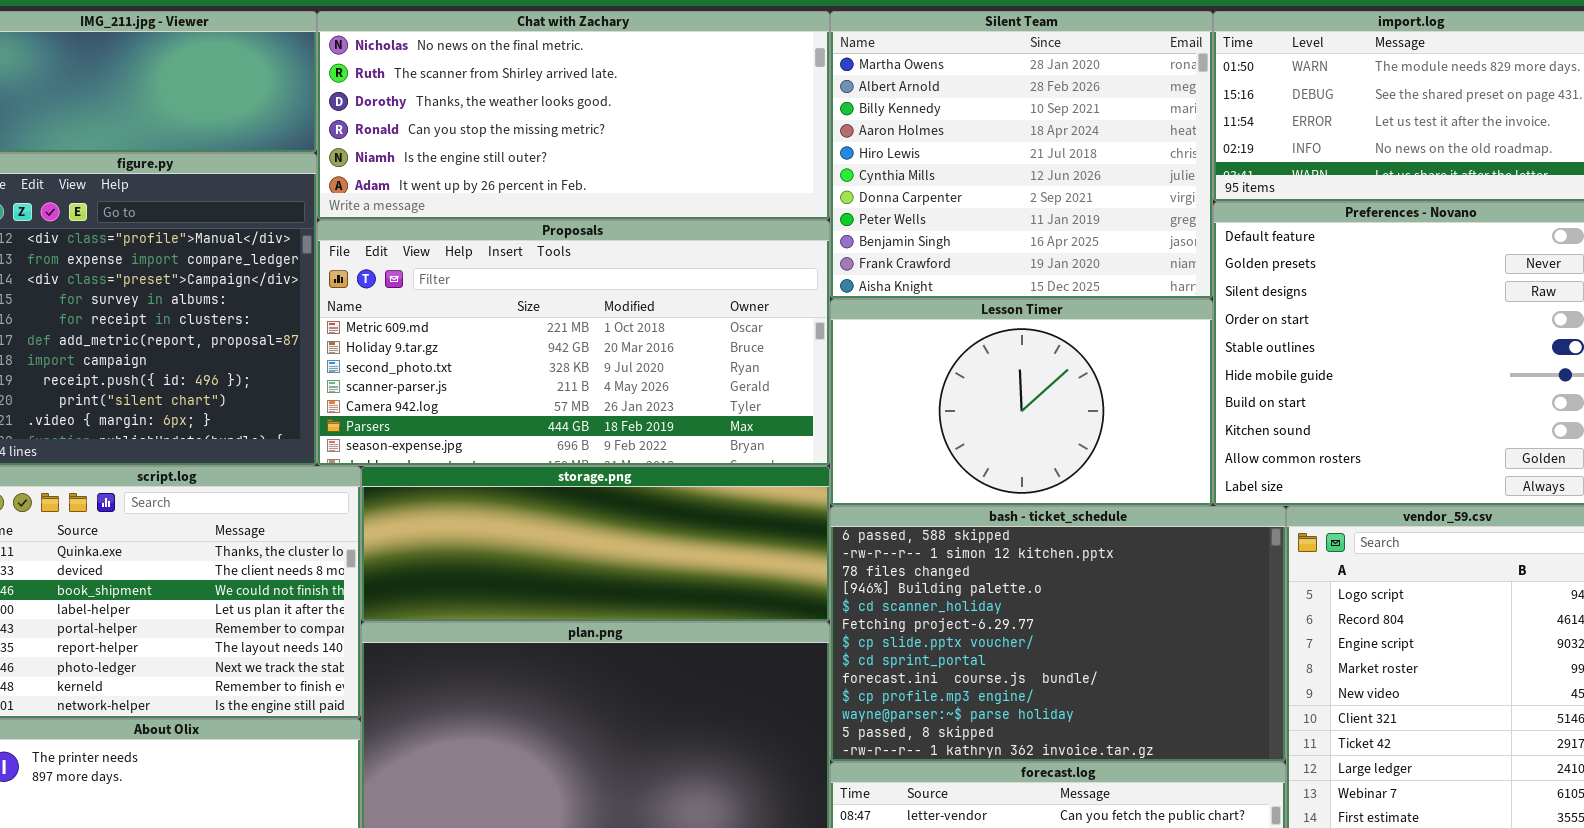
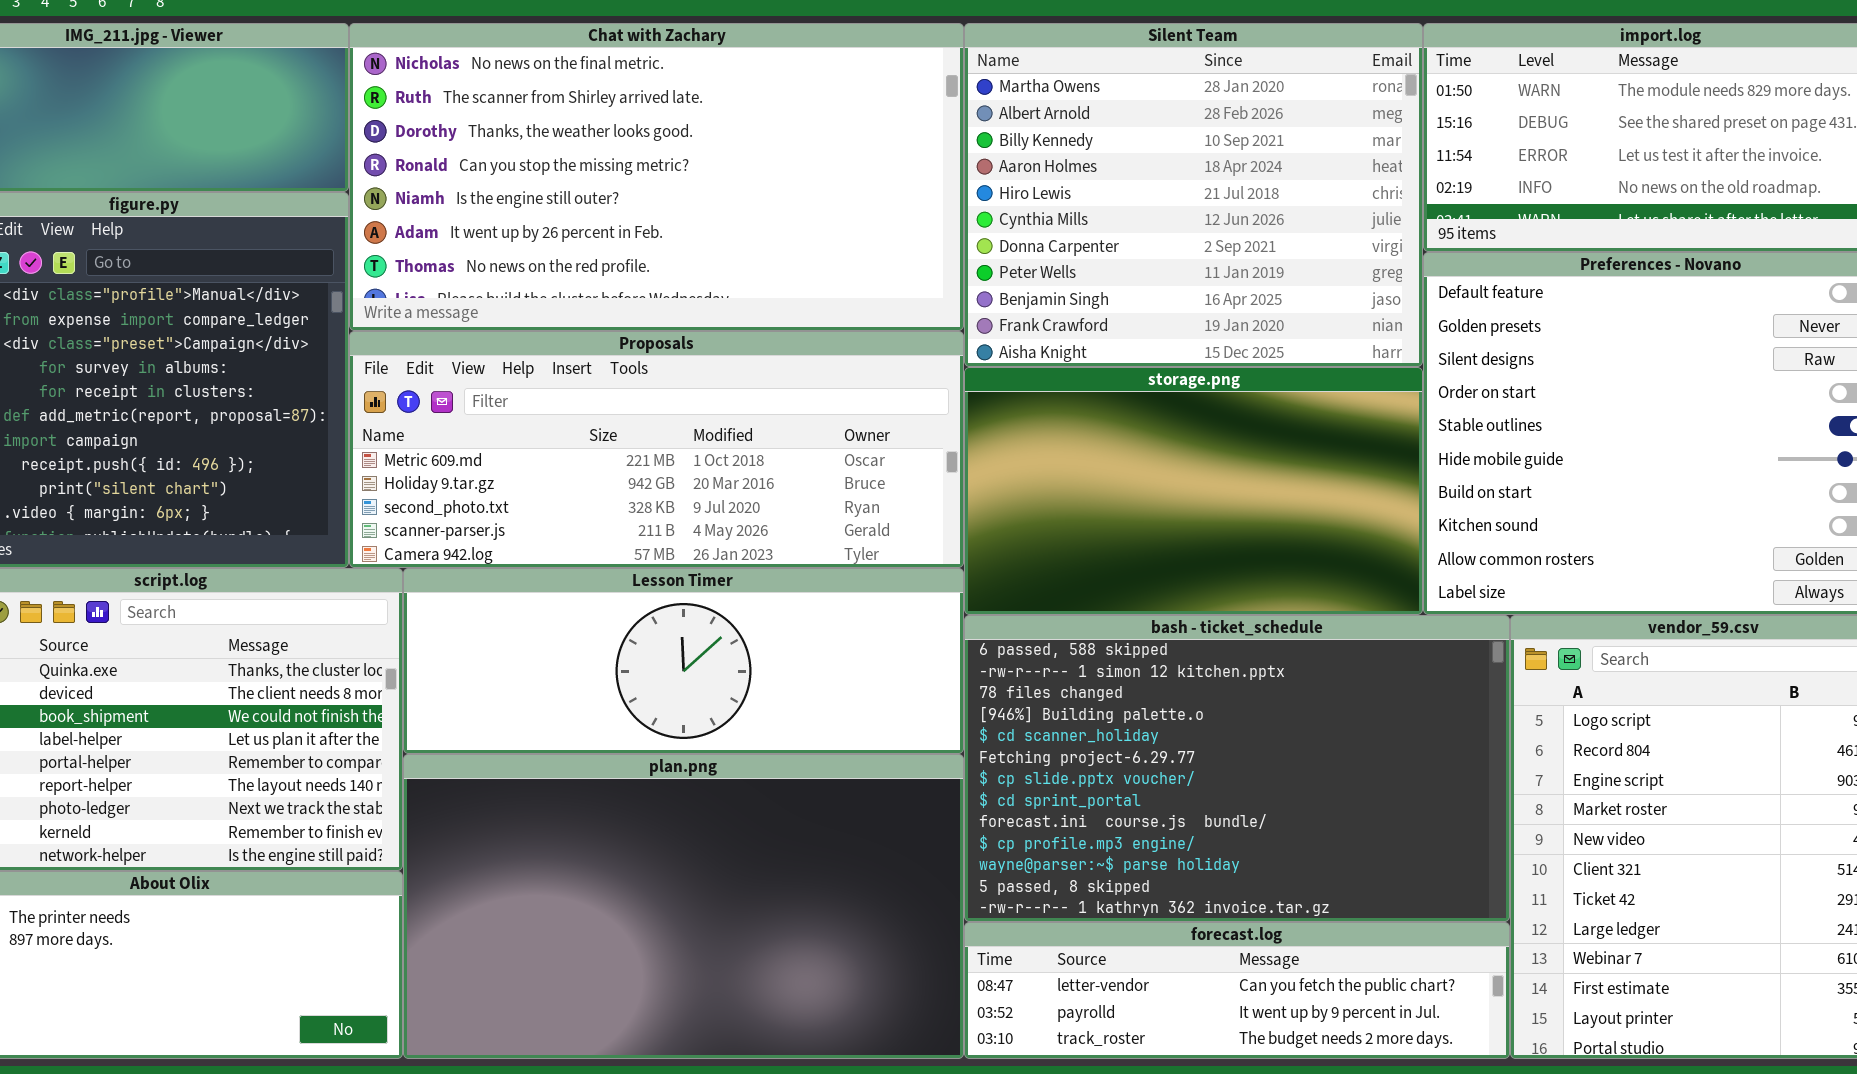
Chat with Zachary: [317,11,830,220] -> [349,23,964,331], resized
Proposals: [317,220,830,466] -> [349,331,964,568], resized
Lesson Timer: [830,299,1213,506] -> [403,568,964,754], moved, resized
storage.png: [361,466,830,622] -> [964,367,1423,615], moved, resized

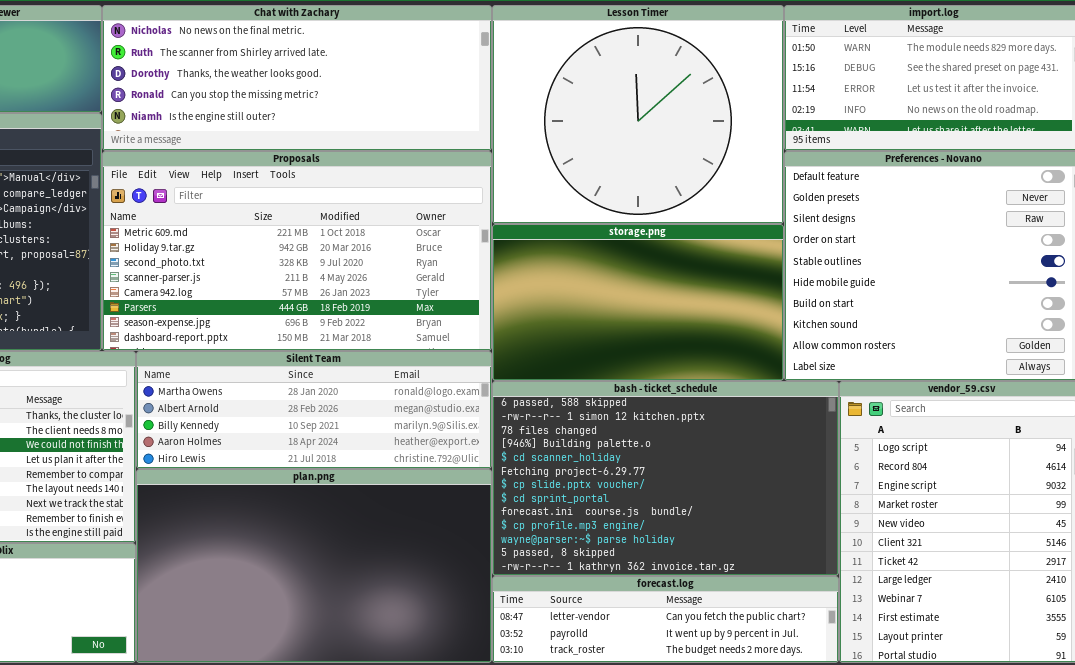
Chat with Zachary: [349,23,964,331] -> [102,5,492,151], resized
Silent Team: [964,23,1423,367] -> [136,351,492,469], moved, resized
Proposals: [349,331,964,568] -> [102,151,492,351], resized
Lesson Timer: [403,568,964,754] -> [492,5,784,224], moved, resized

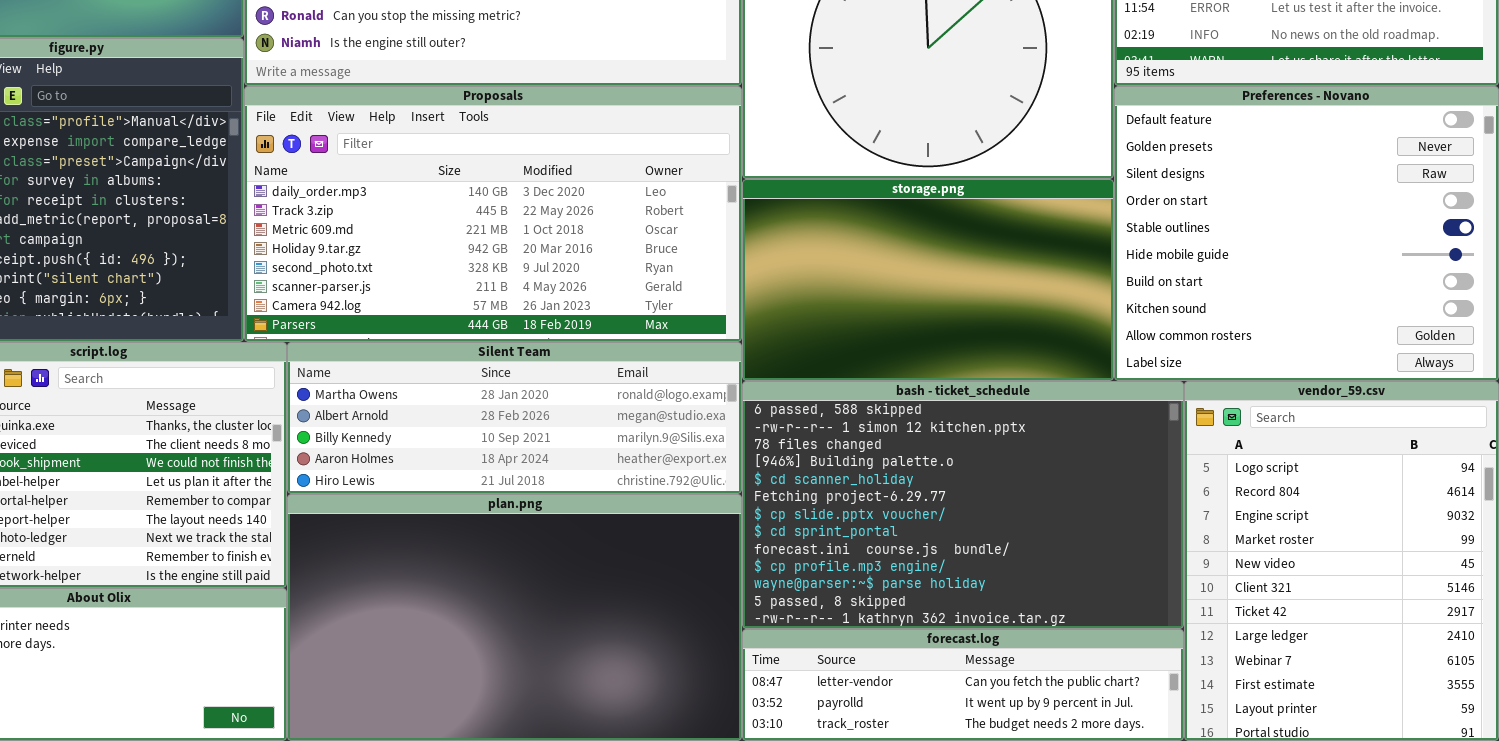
Proposals: [102,151,492,351] -> [244,86,742,342], scrolled up 2 rows

